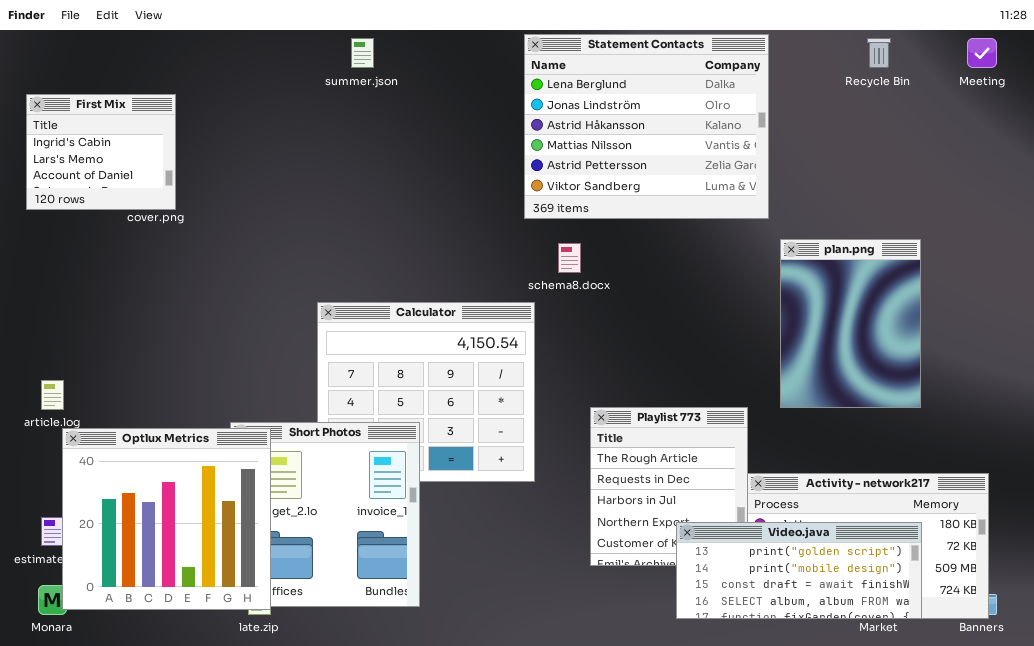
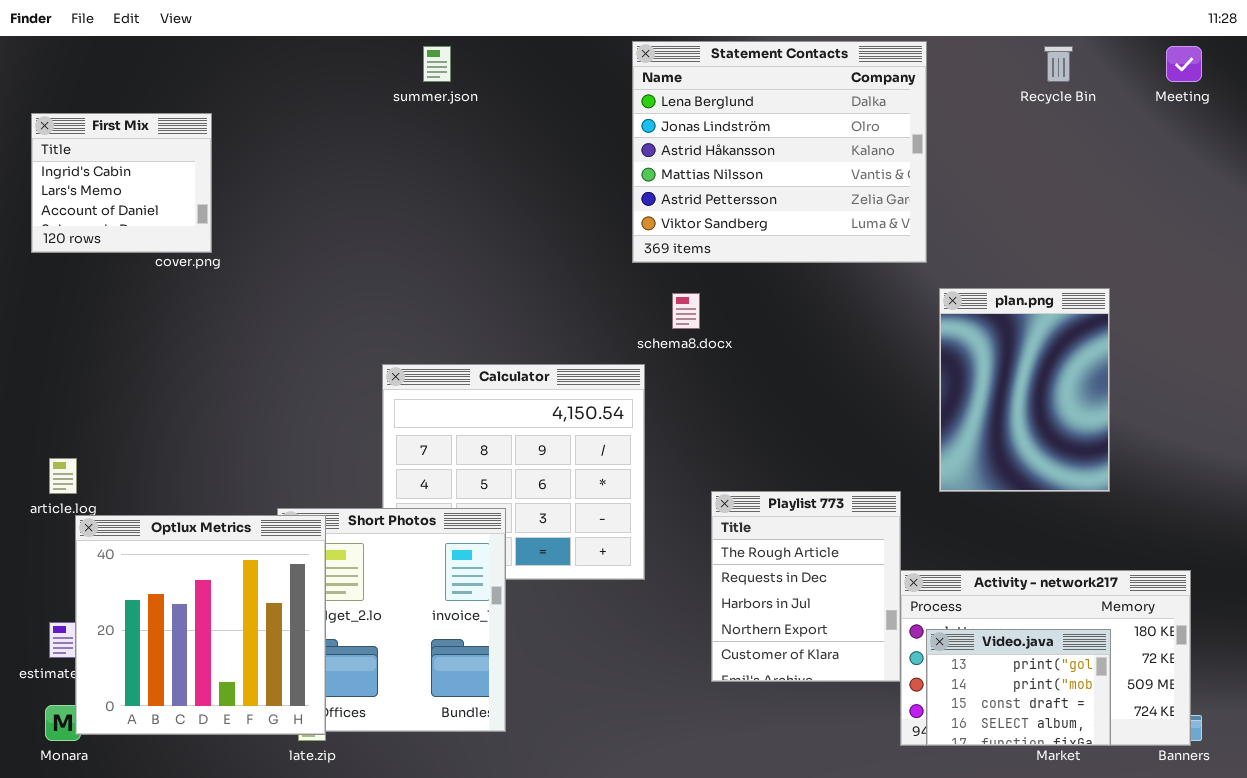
Video.java: [676,522,922,619] -> [926,629,1111,746], resized

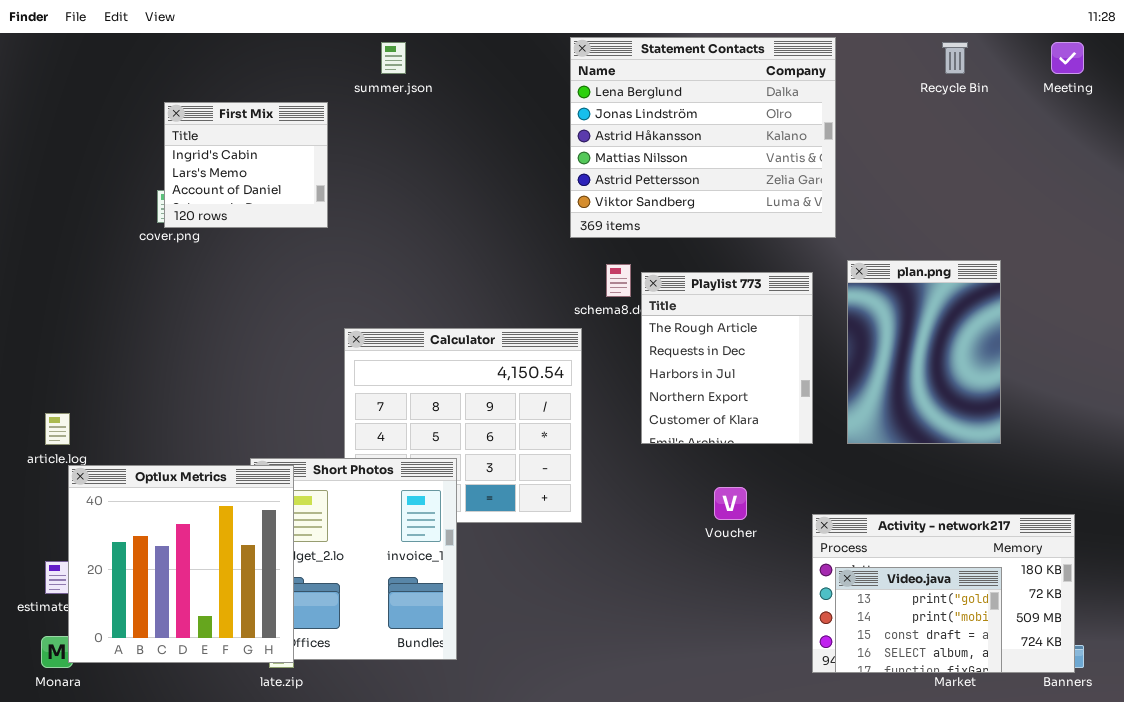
First Mix: [31,113,212,253] -> [164,102,328,228], moved
Playlist 773: [711,491,901,682] -> [641,272,813,444], moved

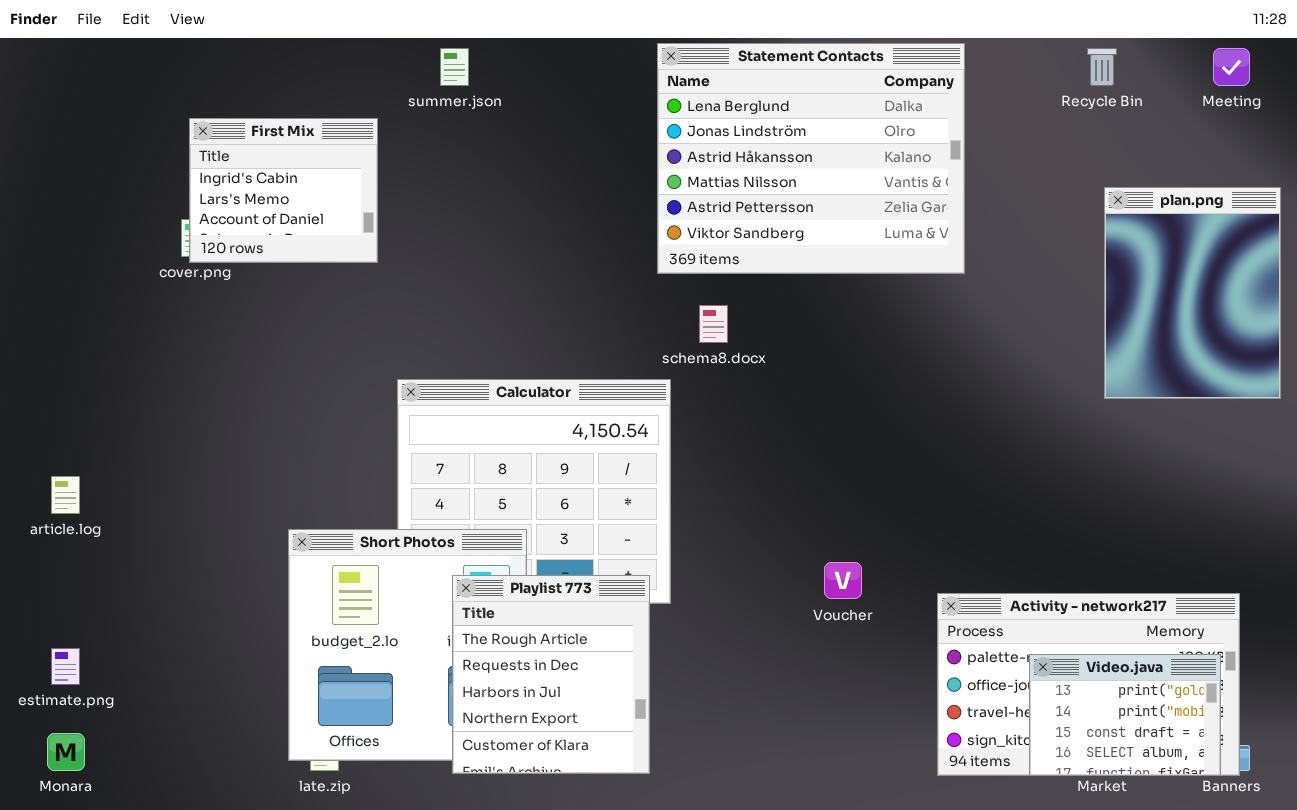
plan.png: [847,260,1001,444] -> [1104,187,1281,399], moved
Playlist 773: [641,272,813,444] -> [452,575,650,774], moved
Optlux Metrics: [68,465,294,663] -> none, closed
Video.java: [835,567,1002,673] -> [1029,654,1221,776], moved

